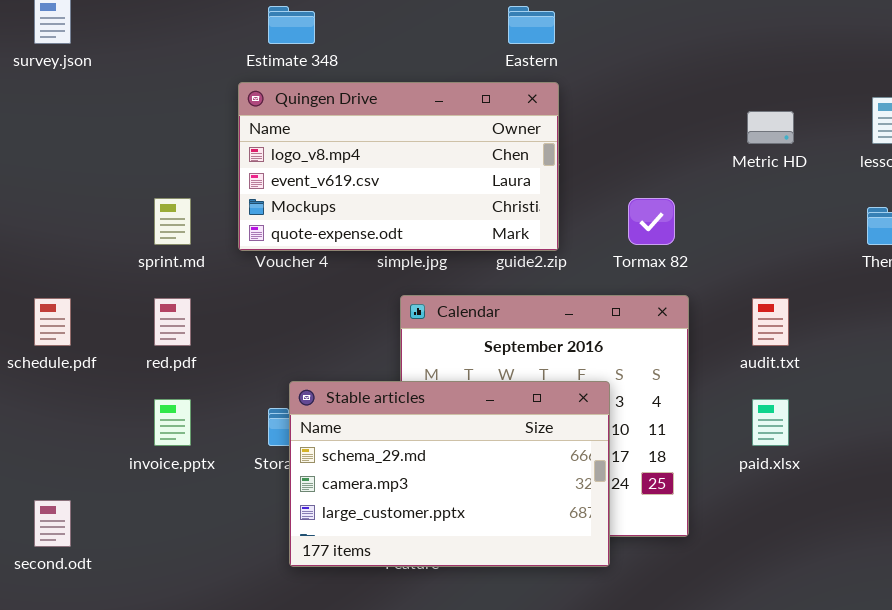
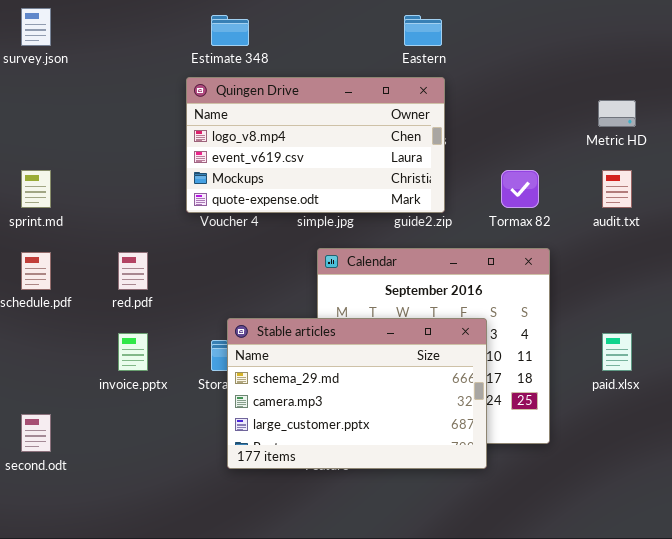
sprint.md: [154,198,191,245] -> [21,170,51,208], moved
audit.txt: [752,298,789,346] -> [602,170,632,208], moved

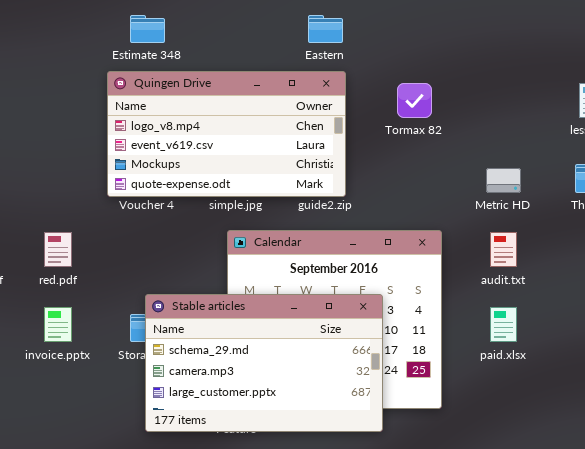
Metric HD: [598,100,636,127] -> [486,168,521,193], moved
Tormax 82: [501,170,539,208] -> [397,83,432,118], moved
audit.txt: [602,170,632,208] -> [490,232,517,267], moved

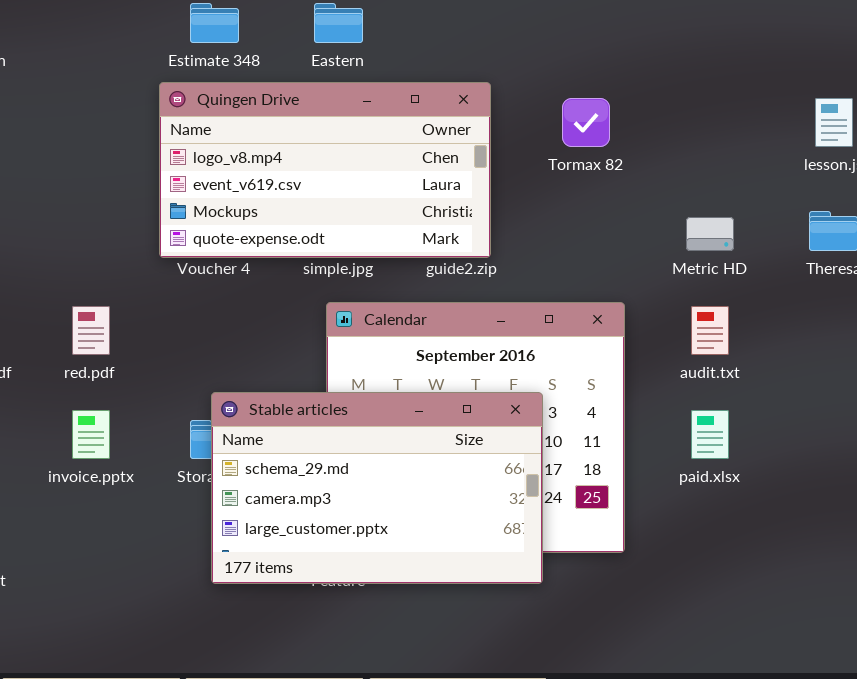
Eastern: [308,15,343,43] -> [314,3,363,43], moved

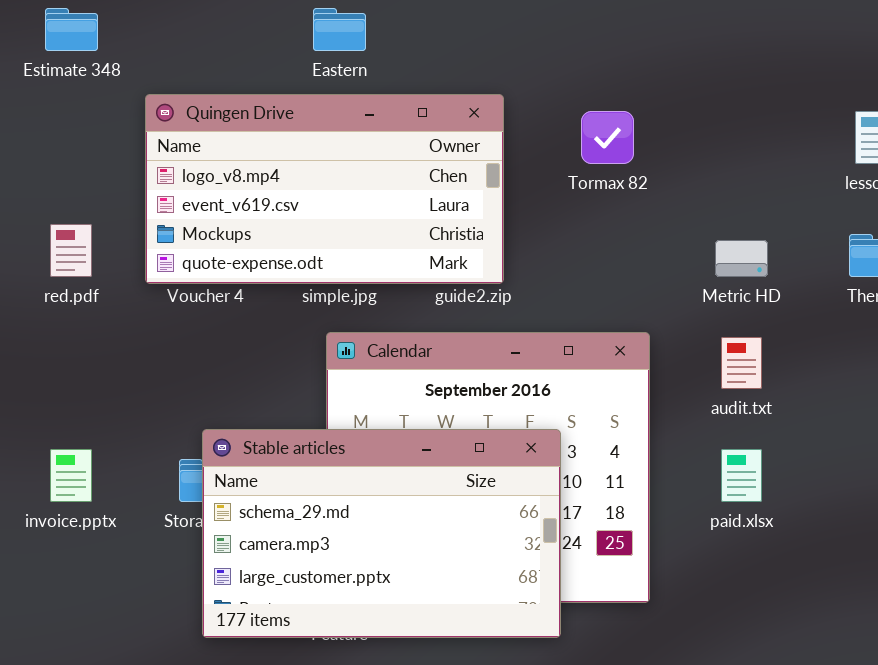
Estimate 348: [190,3,239,43] -> [45,8,98,51], moved
red.pdf: [72,306,110,355] -> [50,224,92,277], moved

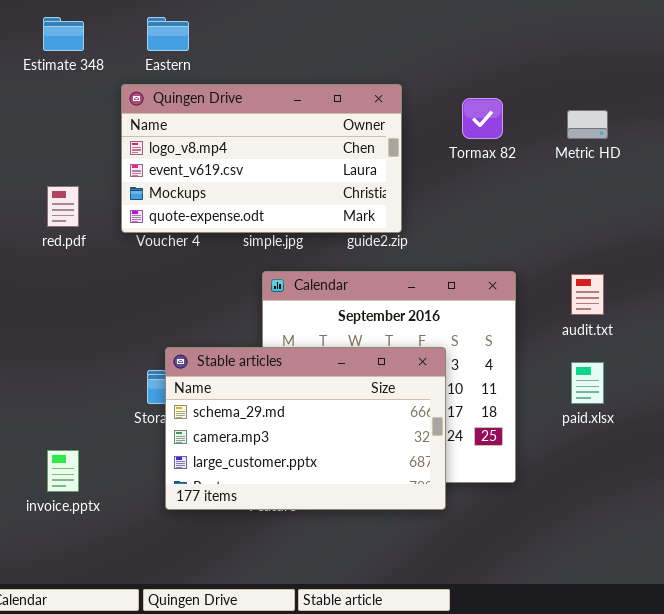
Eastern: [313,8,366,51] -> [147,17,189,51], moved
Metric HD: [715,240,768,277] -> [567,110,608,139], moved
invoice.pptx: [50,449,92,502] -> [47,450,79,492], moved

